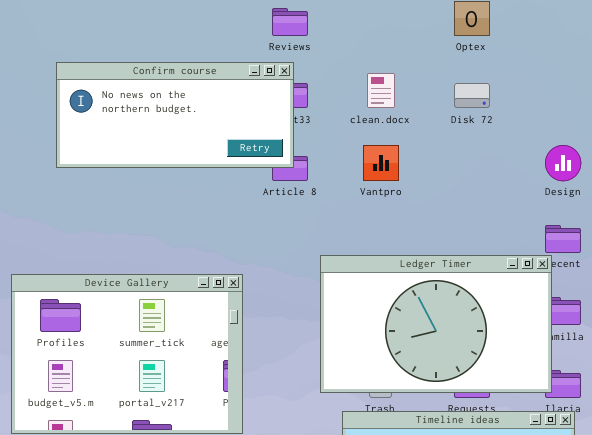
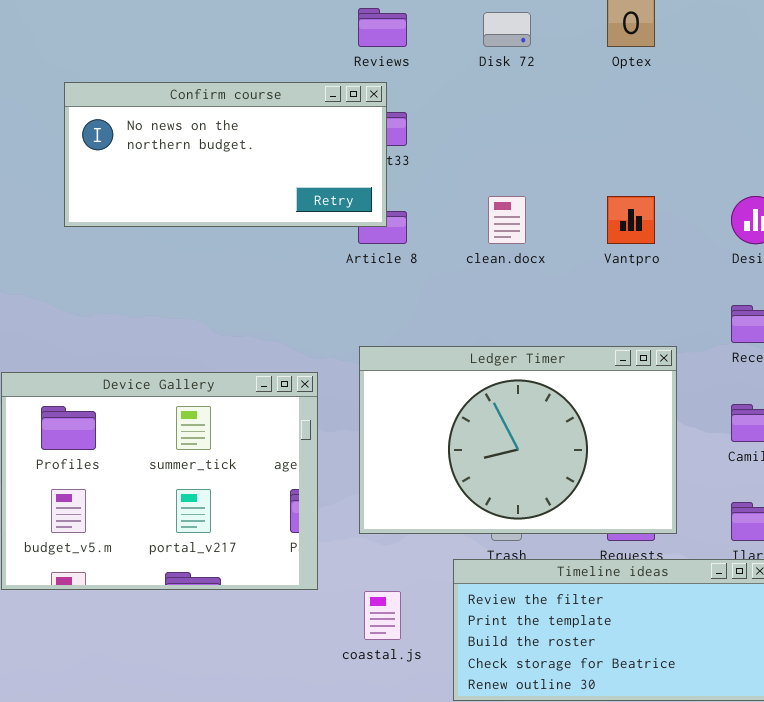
clean.docx: [367,73,395,108] -> [488,196,526,244], moved
Disk 72: [454,83,490,108] -> [483,12,531,47], moved
Vantpro: [363,145,399,181] -> [607,196,655,244], moved
Ledger Timer: [320,255,552,393] -> [359,346,677,534], moved

